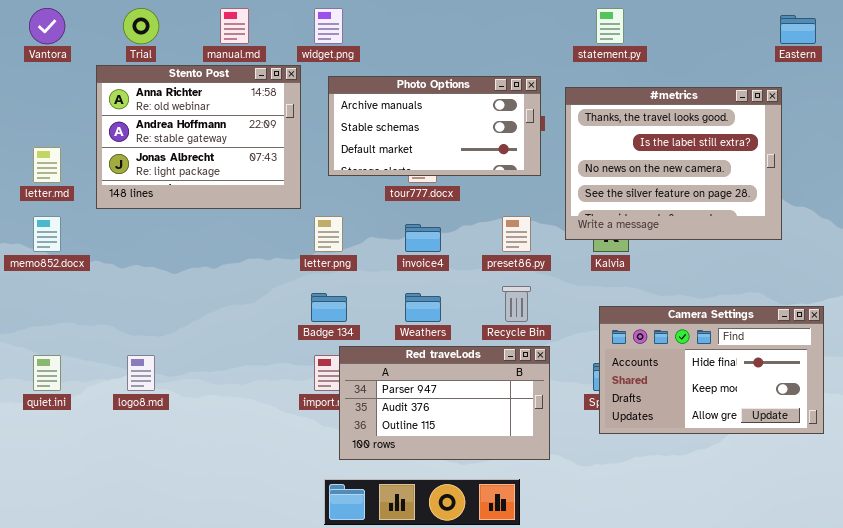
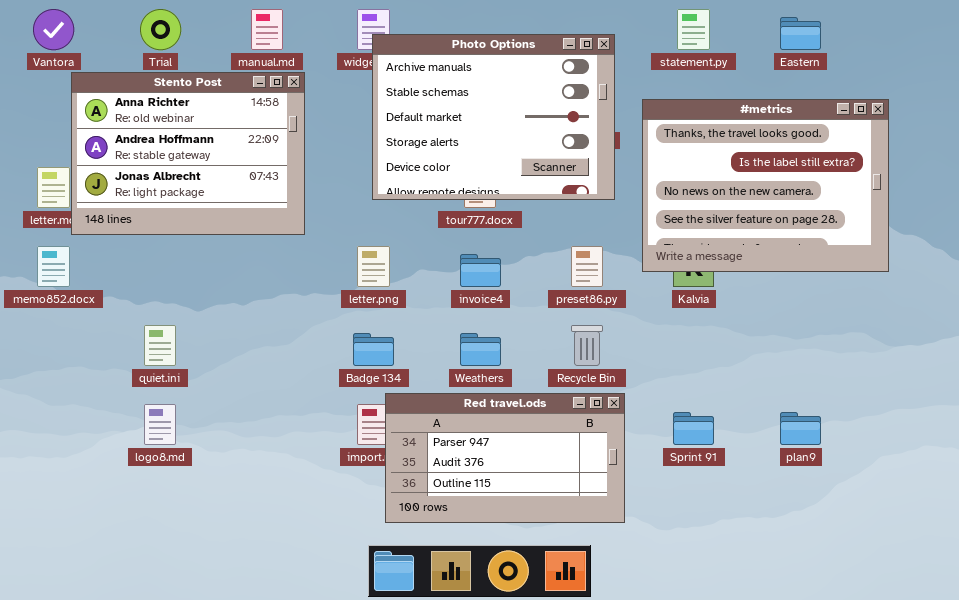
Eastern: [780,15,816,44] -> [780,17,821,50], moved
Stento Post: [96,65,301,209] -> [71,72,305,235], moved
Photo Options: [328,76,541,176] -> [372,34,615,200], resized
Camera Settings: [599,306,824,434] -> none, closed
quiet.ini: [33,355,61,391] -> [144,325,176,366], moved

